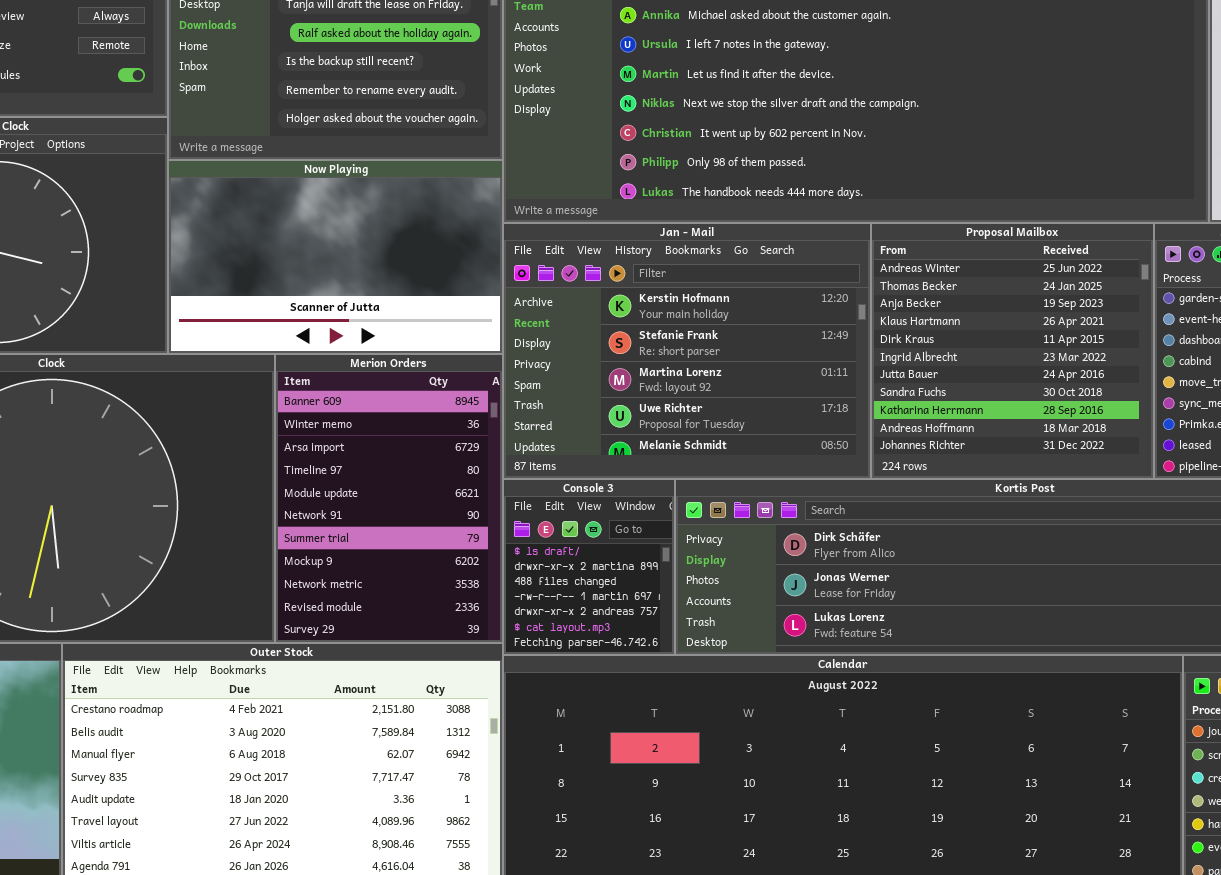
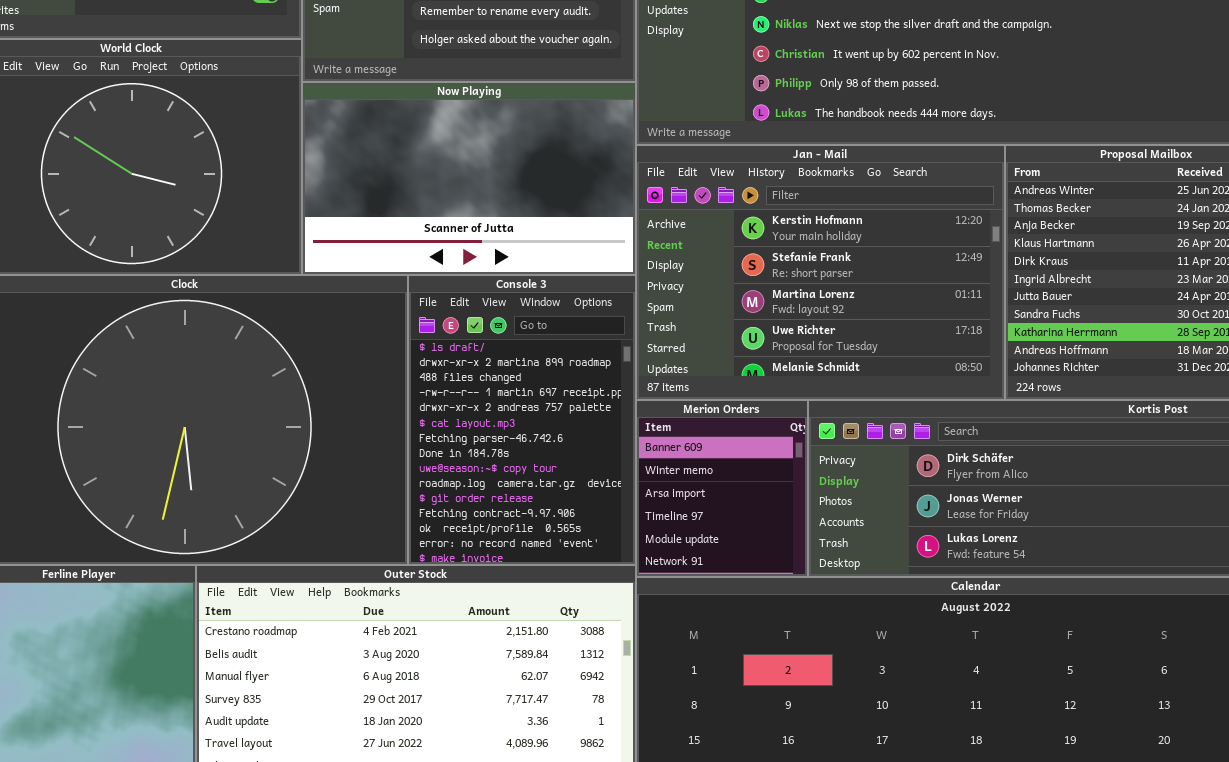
Merion Orders: [275,354,503,643] -> [636,400,808,577], moved, resized
Console 3: [503,479,675,655] -> [408,275,636,565], moved, resized

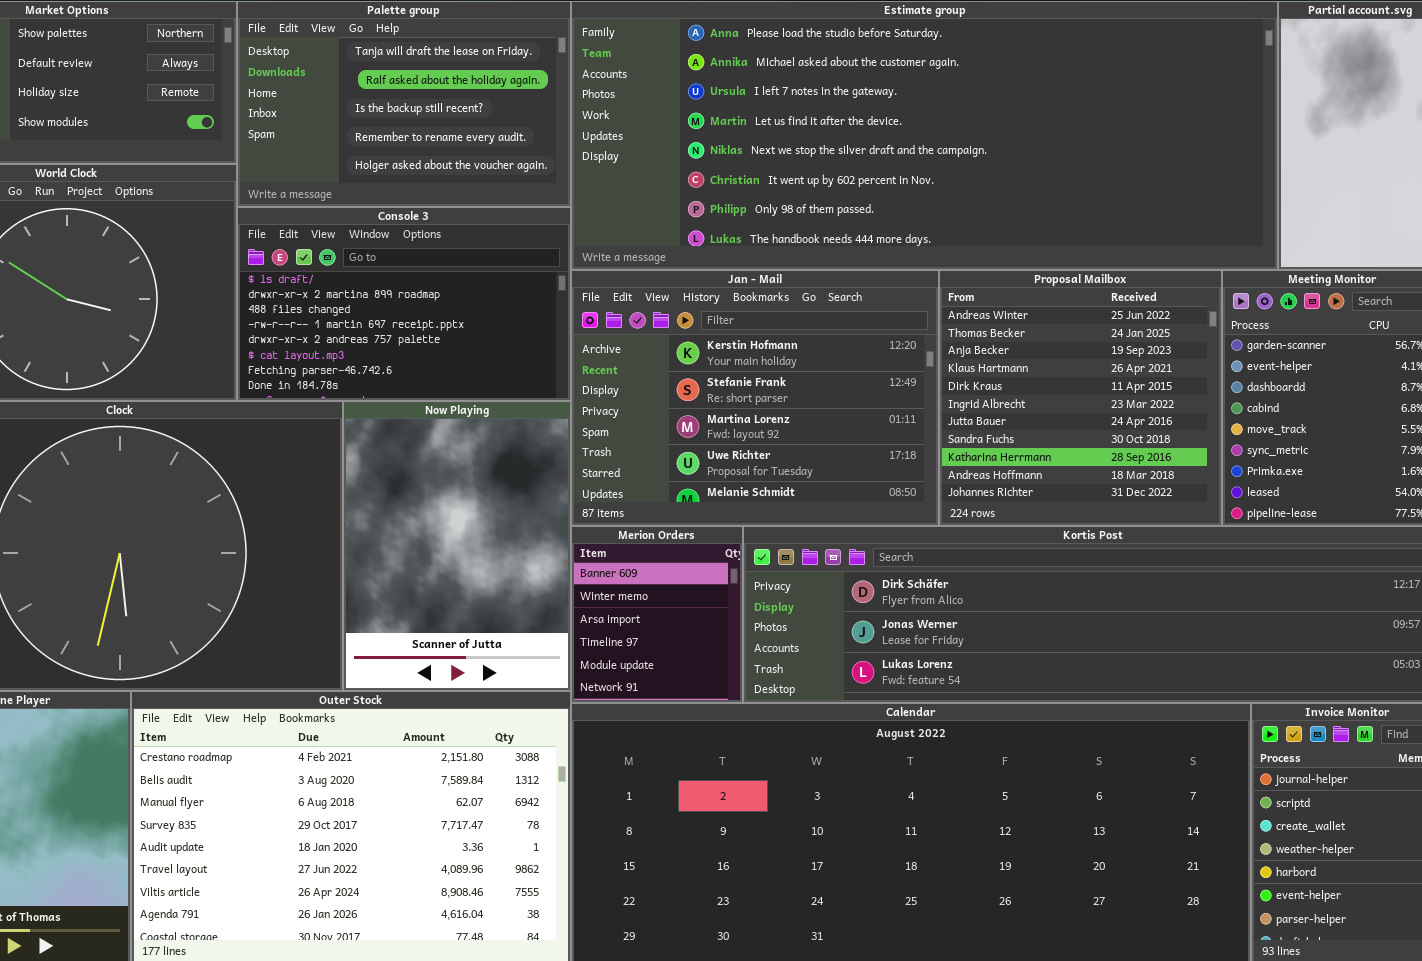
Now Playing: [302,82,636,275] -> [343,401,571,691], moved, resized
Console 3: [408,275,636,565] -> [237,207,571,401], moved, resized

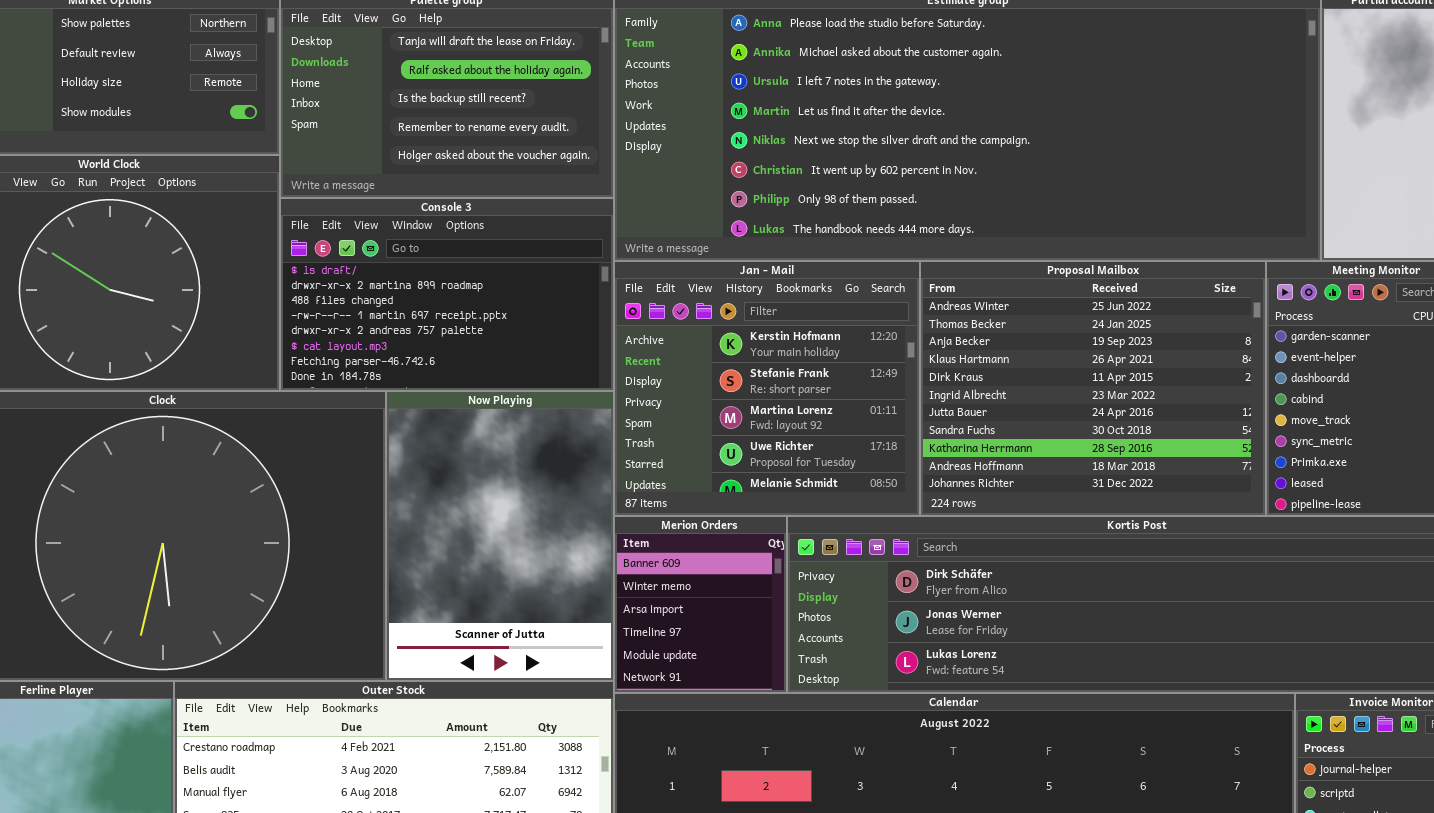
Jan - Mail: [571,270,939,526] -> [614,261,920,516], resized
Proposal Mailbox: [939,270,1222,526] -> [920,261,1266,516], resized

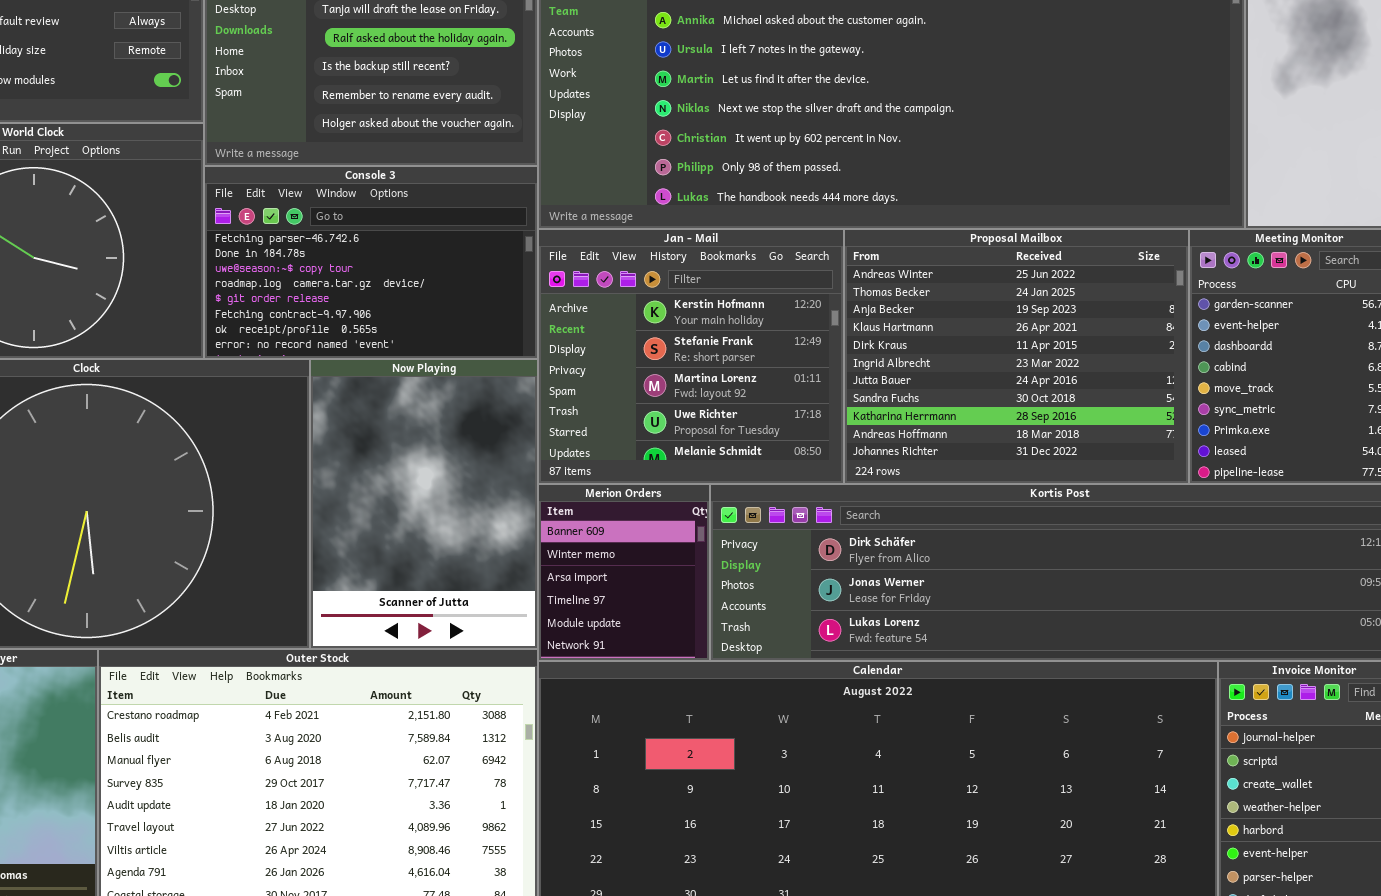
Console 3: [280,198,614,391] -> [204,166,538,359], scrolled down 6 rows

